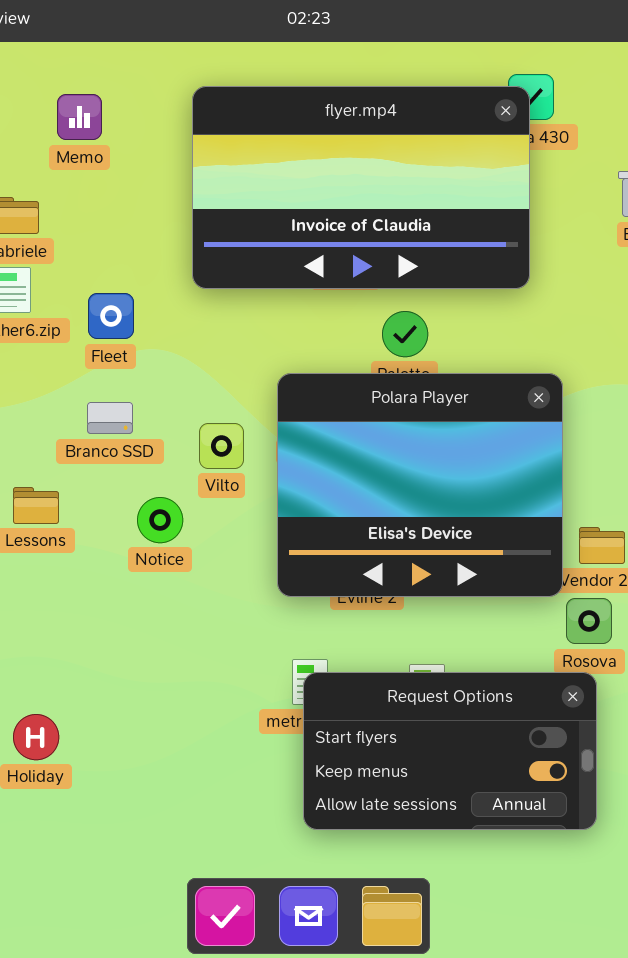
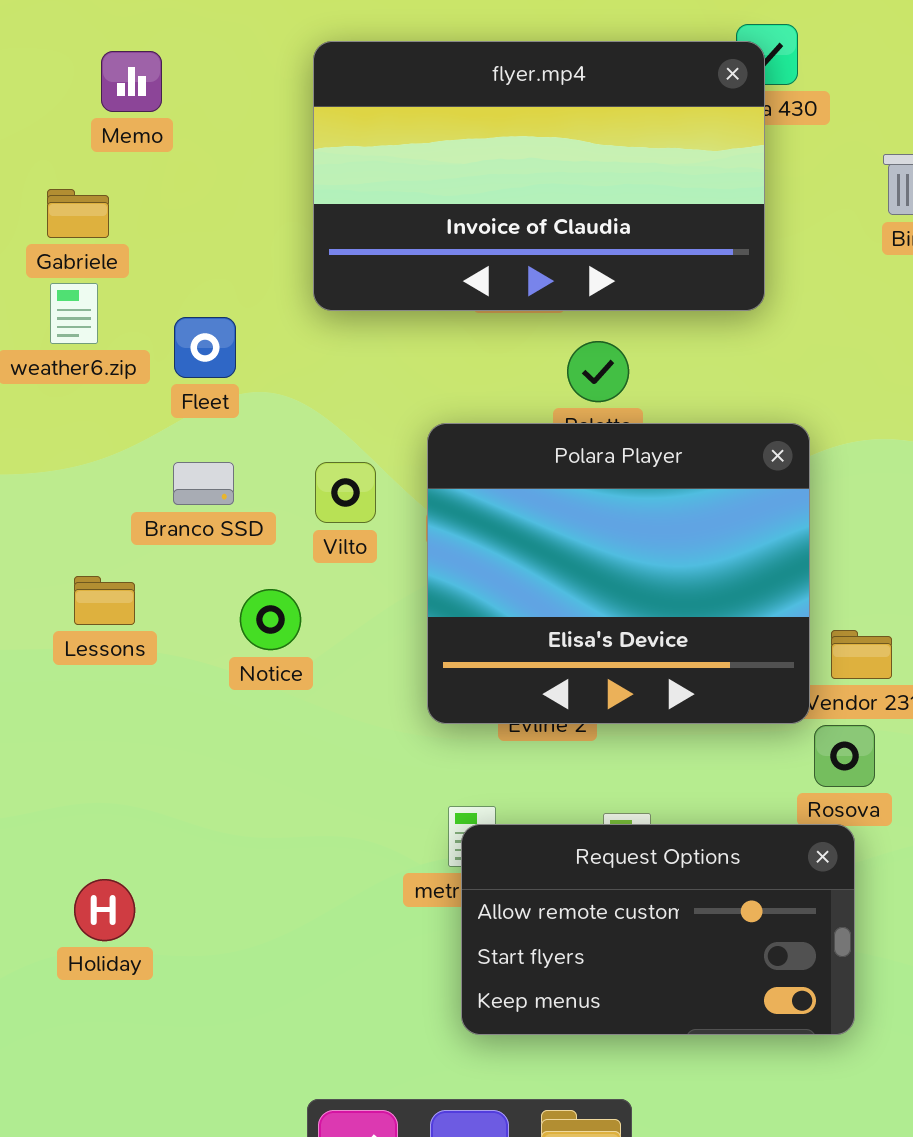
Memo: [57,94,102,140] -> [101,51,162,112], moved
Vilto: [199,423,244,469] -> [315,462,376,523], moved
Request Options: [303,672,597,830] -> [461,824,855,1035], scrolled up 1 row

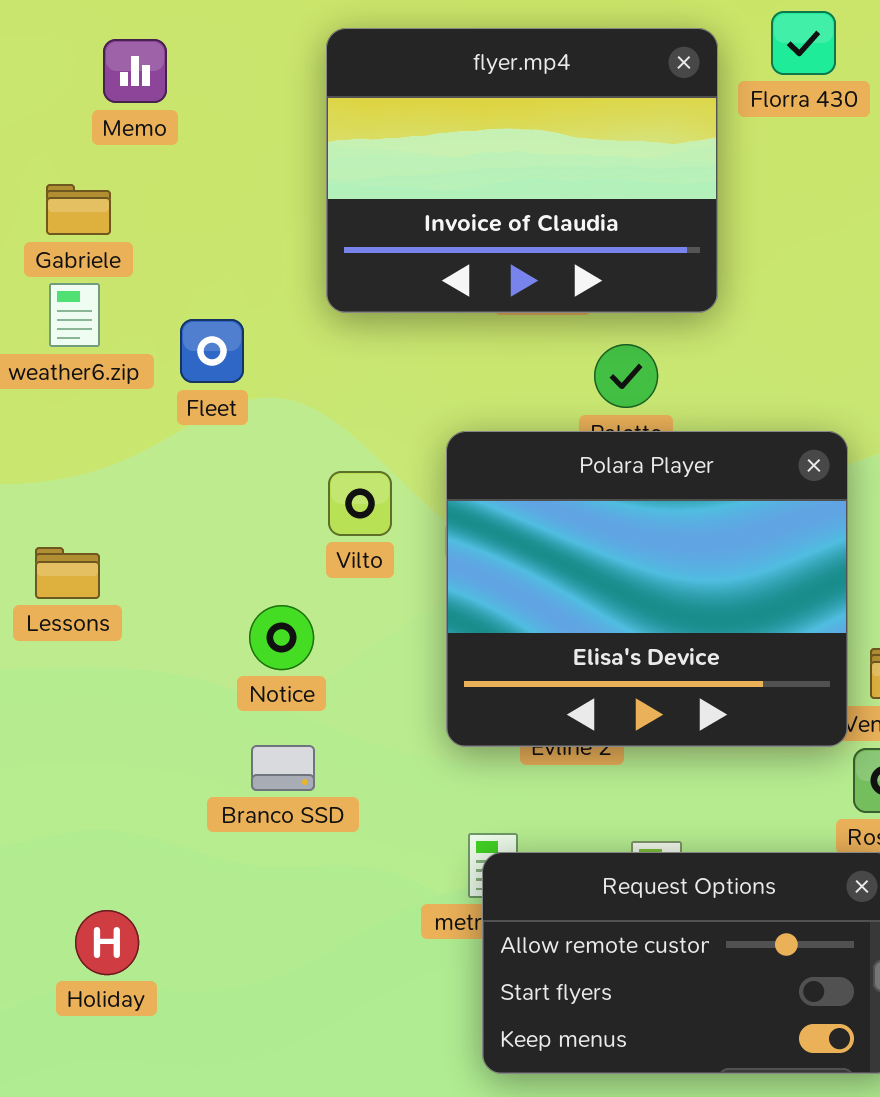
flyer.mp4: [313,41,765,311] -> [326,28,718,313], resized
Branco SSD: [173,462,234,505] -> [251,745,315,791], moved
Lessons: [74,576,135,625] -> [35,547,100,599], moved

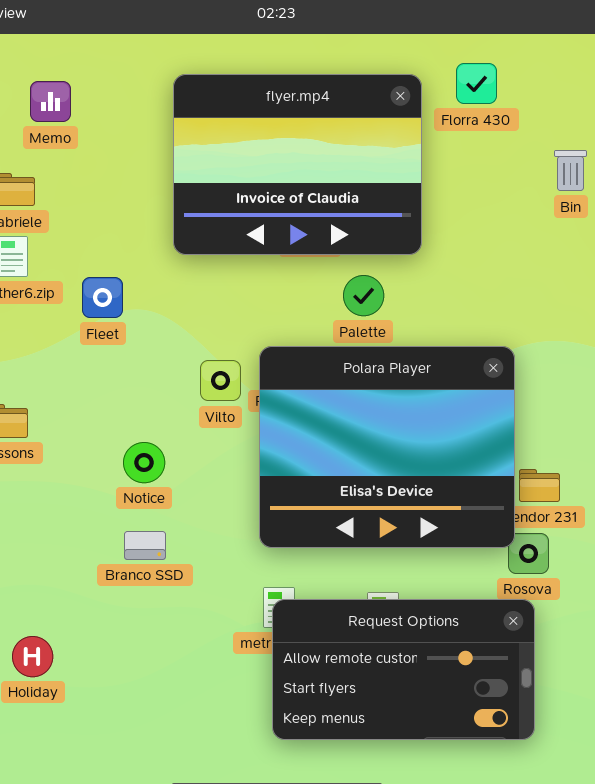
Fleet: [180,319,244,383] -> [82,277,123,318], moved
Polara Player: [446,431,848,747] -> [259,346,515,548], moved
Vilto: [328,471,392,536] -> [200,360,241,401], moved

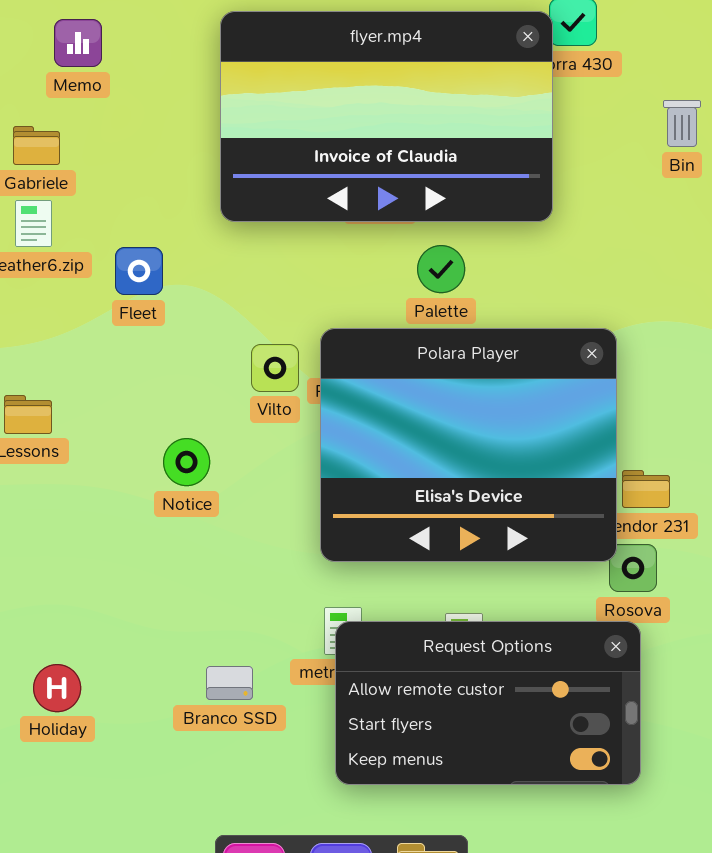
flyer.mp4: [173,74,422,255] -> [220,11,553,222], resized
Branco SSD: [124,531,166,560] -> [206,666,253,700], moved

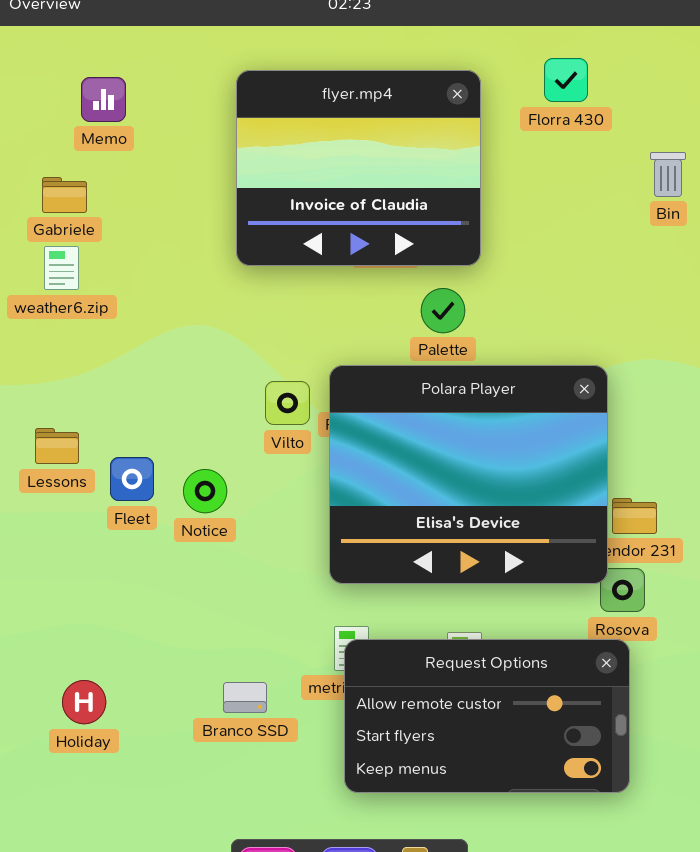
flyer.mp4: [220,11,553,222] -> [236,70,481,266], resized
Fleet: [115,247,163,295] -> [110,457,154,501], moved

